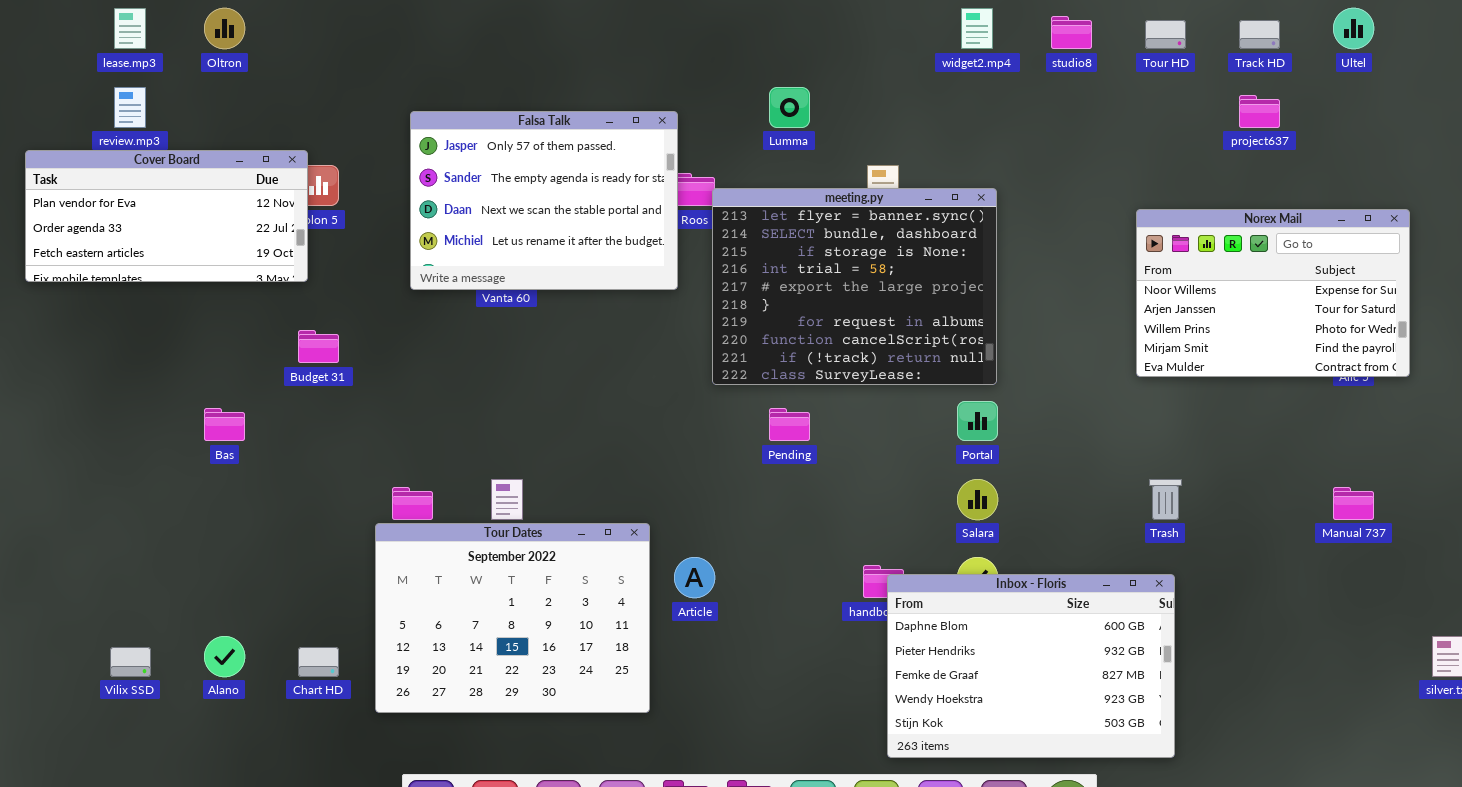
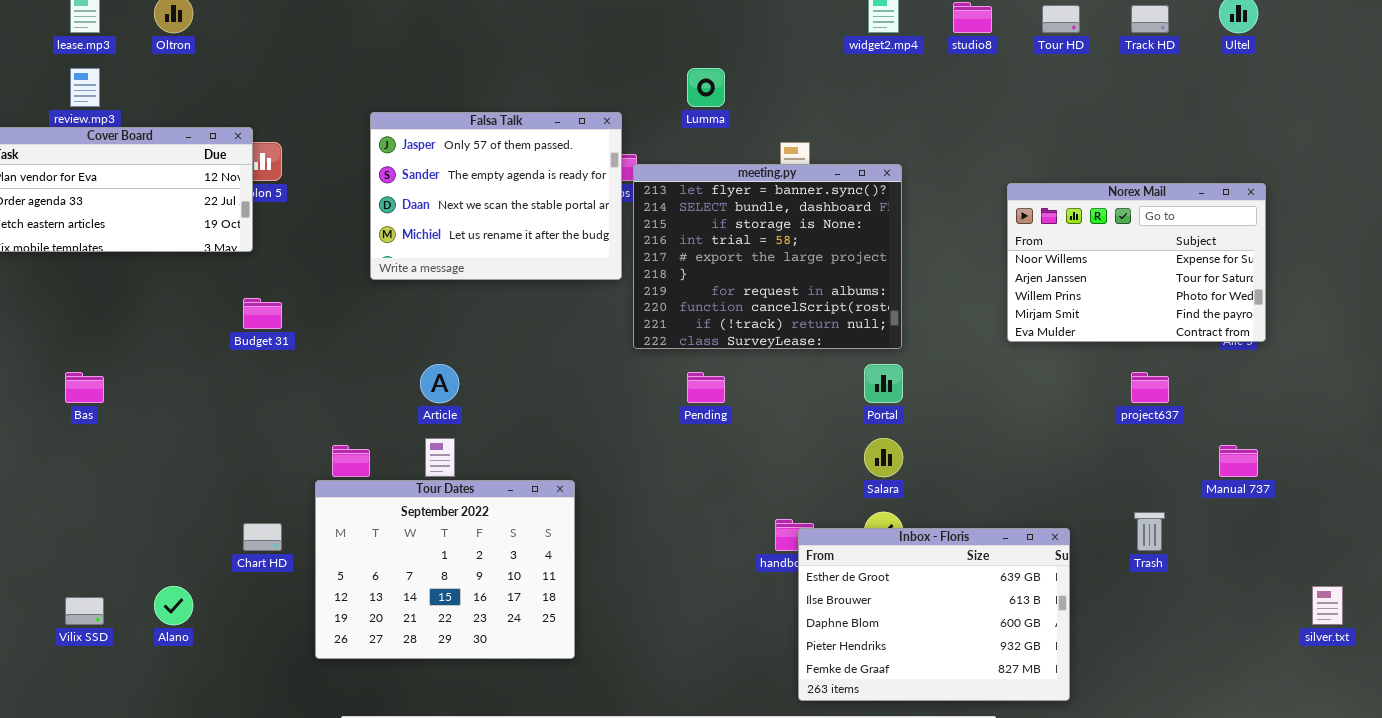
project637: [1239,95,1280,128] -> [1131,372,1169,403], moved
Falsa Talk: [410,111,678,290] -> [370,112,622,280], moved
Norex Mail: [1136,209,1410,377] -> [1007,183,1266,342], moved
Bas: [204,408,245,441] -> [65,372,104,403], moved
Trash: [1149,479,1182,520] -> [1134,512,1165,551], moved
Article: [674,557,715,598] -> [420,364,459,403], moved
Inbox - Floris: [887,574,1175,758] -> [798,528,1070,701], scrolled up 2 rows
Chart HD: [298,647,339,677] -> [243,523,282,551], moved

